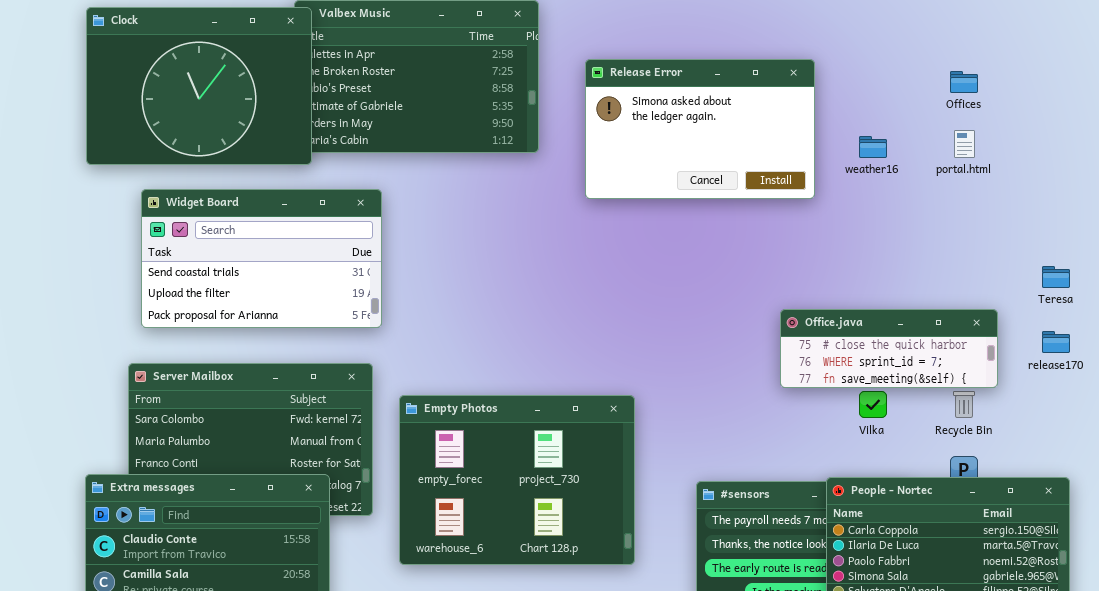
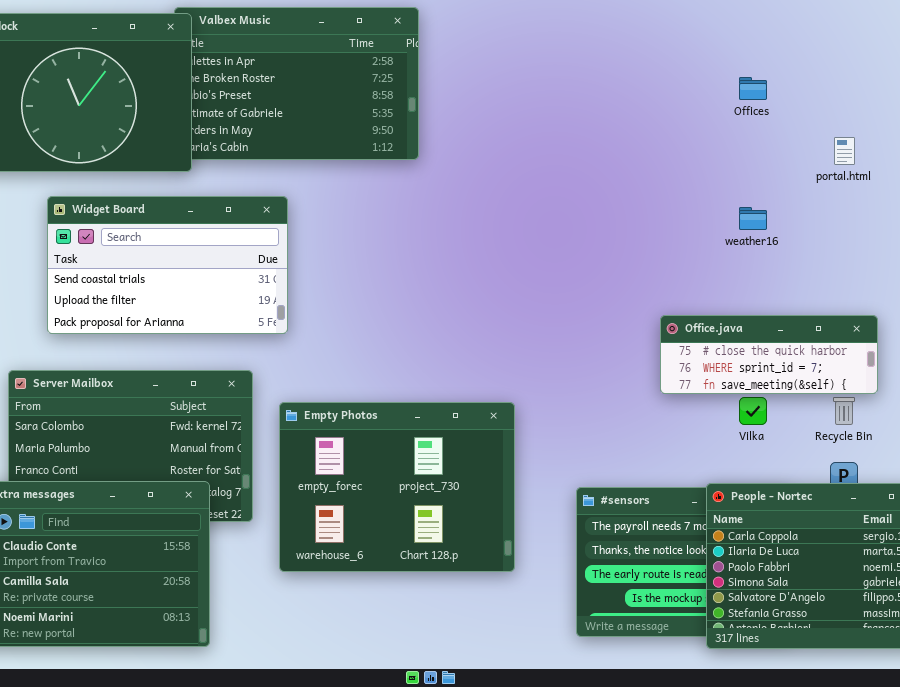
Release Error: [585,59,815,199] -> none, closed
Offices: [950,71,978,93] -> [739,77,767,100], moved
weather16: [859,136,887,158] -> [739,207,767,230], moved
Widget Board: [141,189,382,328] -> [47,196,288,334], moved

